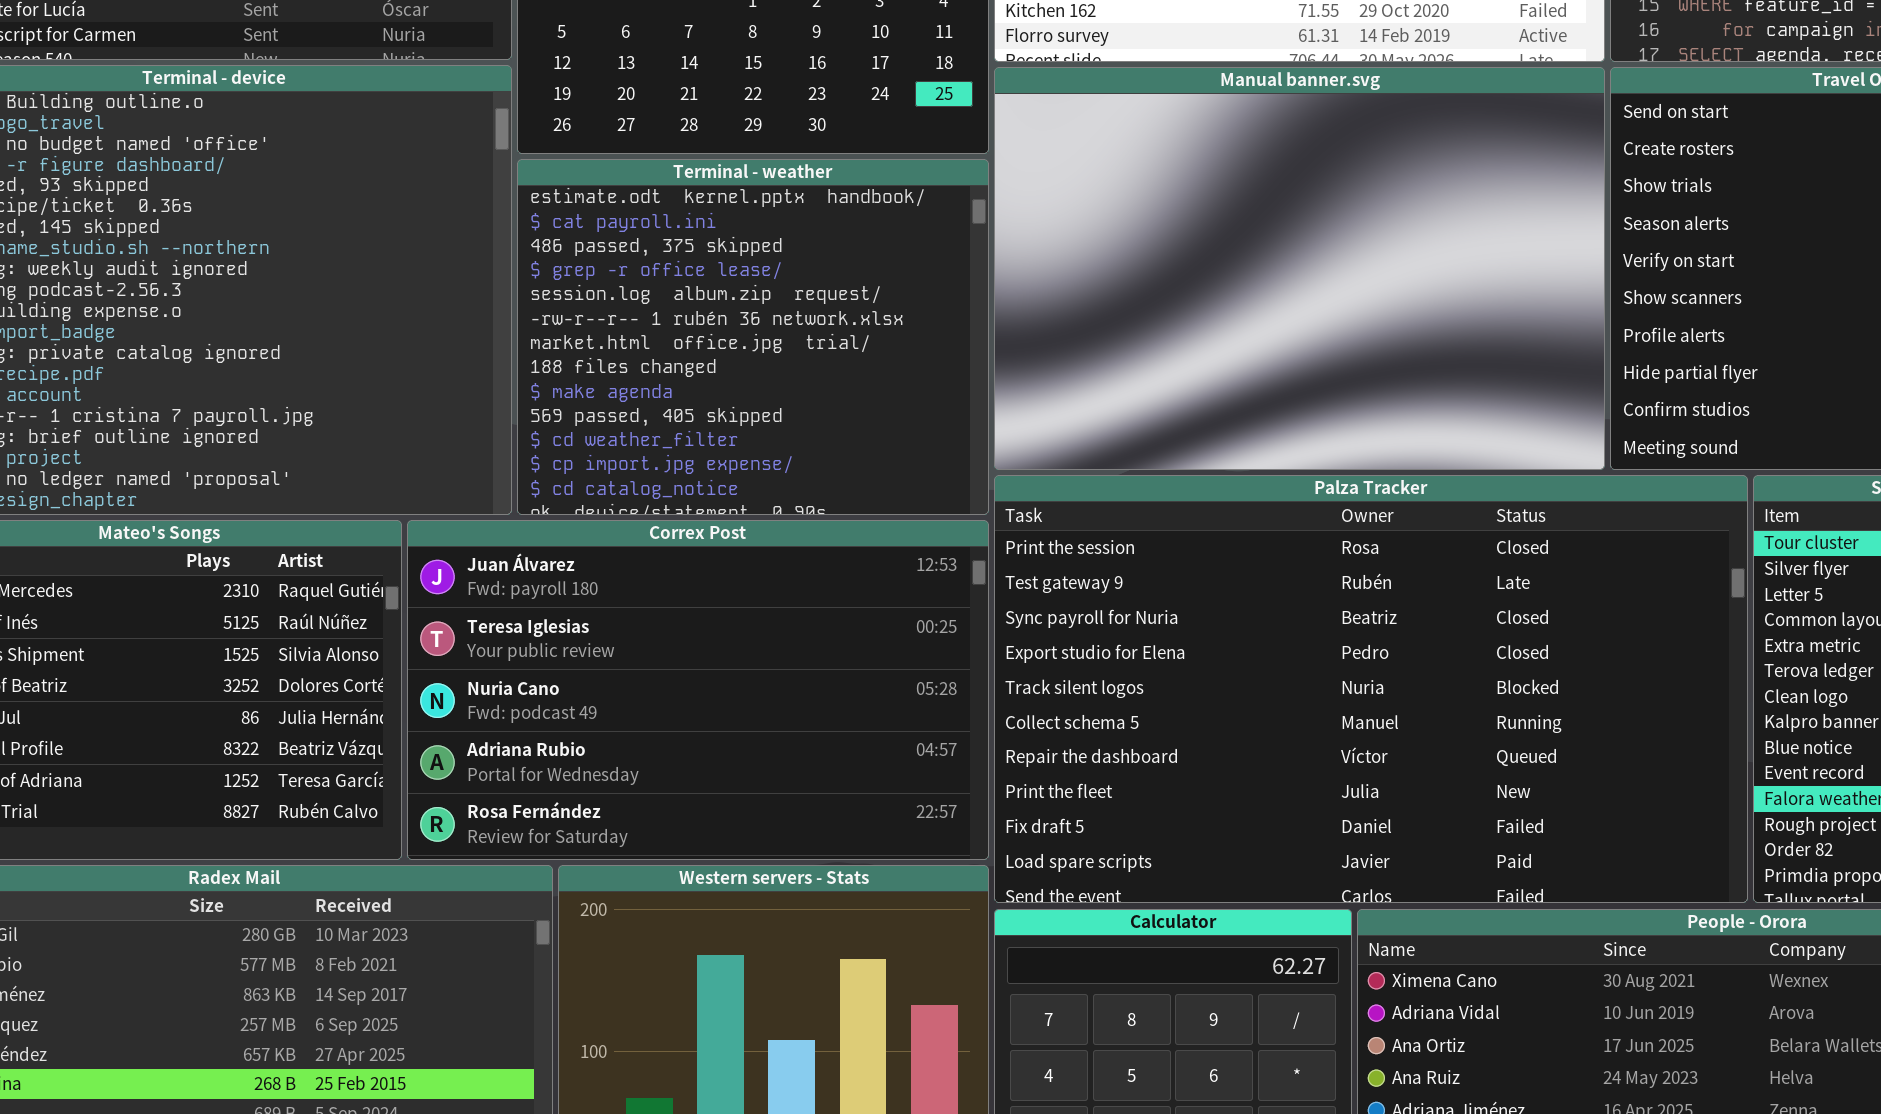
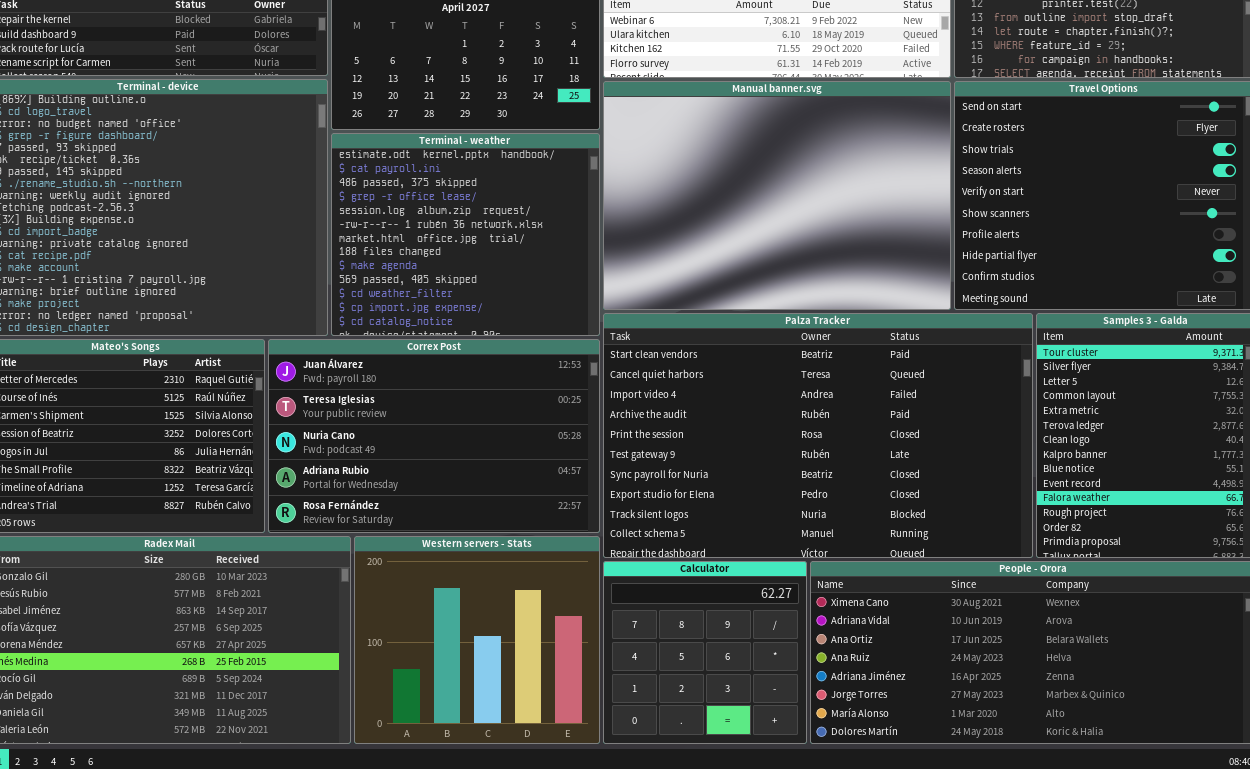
Palza Tracker: [994,475,1748,903] -> [603,313,1033,558], scrolled up 4 rows

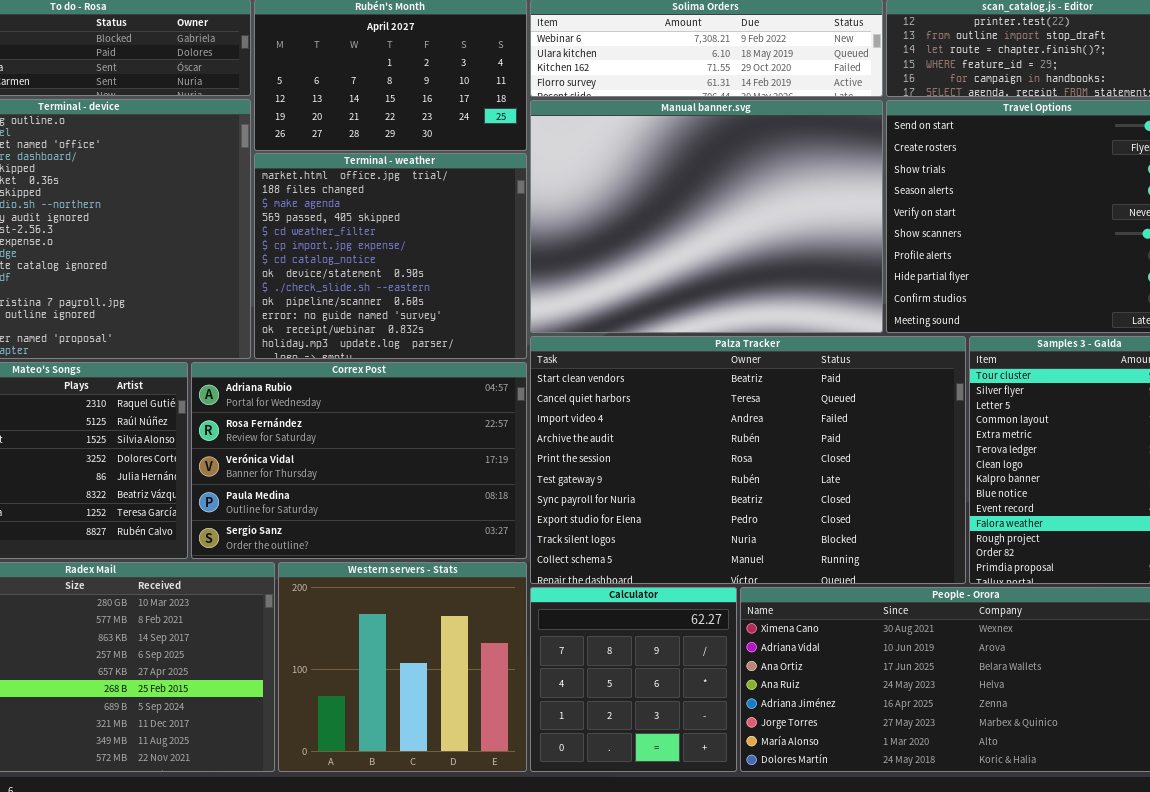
Terminal - weather: [331,133,600,336] -> [254,153,527,359], scrolled down 6 rows
Correx Post: [268,339,600,533] -> [191,362,527,559], scrolled down 3 rows

